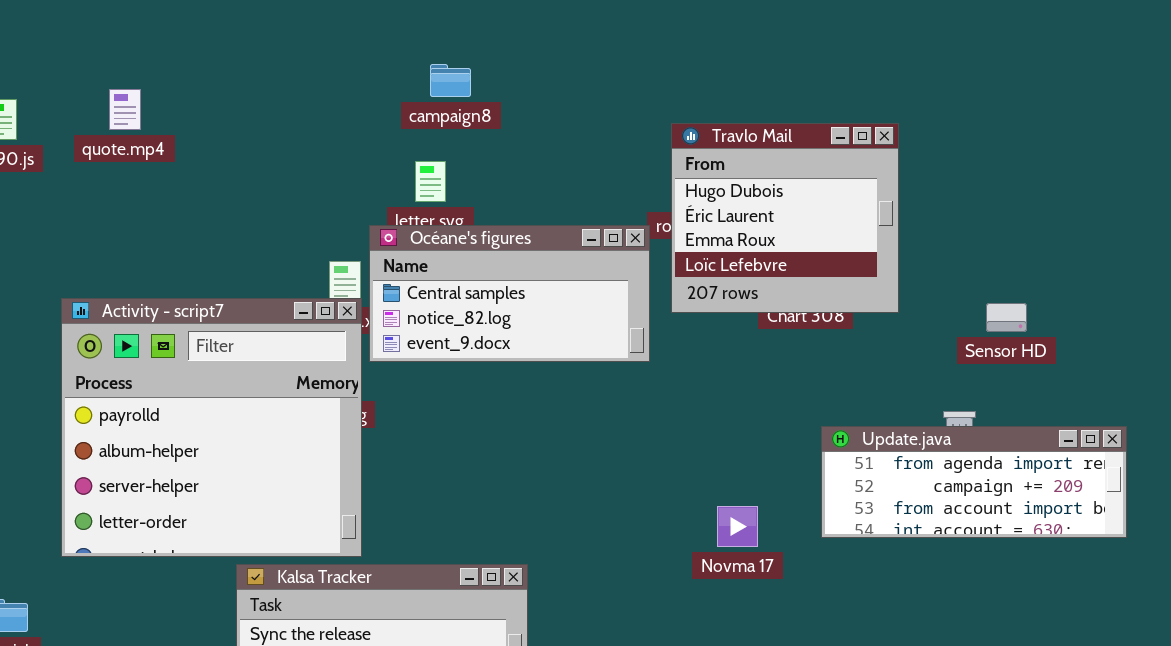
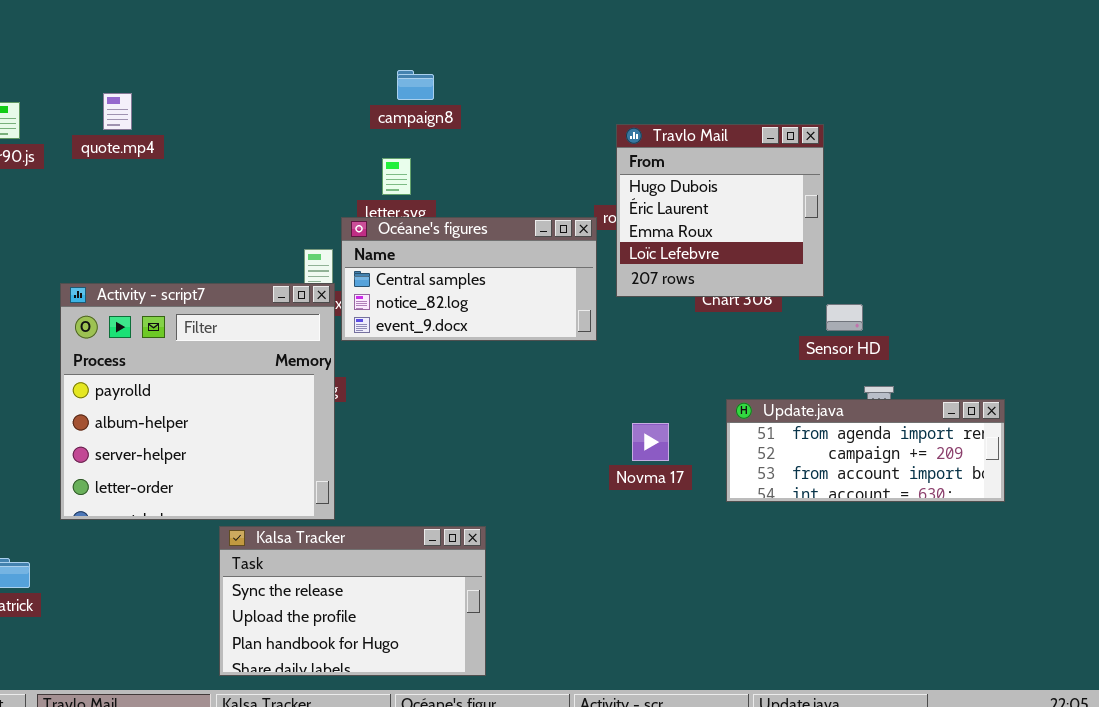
Sensor HD: [986,303,1027,332] -> [826,304,863,331], moved
Update.java: [821,426,1127,538] -> [726,399,1005,502], moved
Novma 17: [717,506,758,547] -> [632,423,669,461], moved

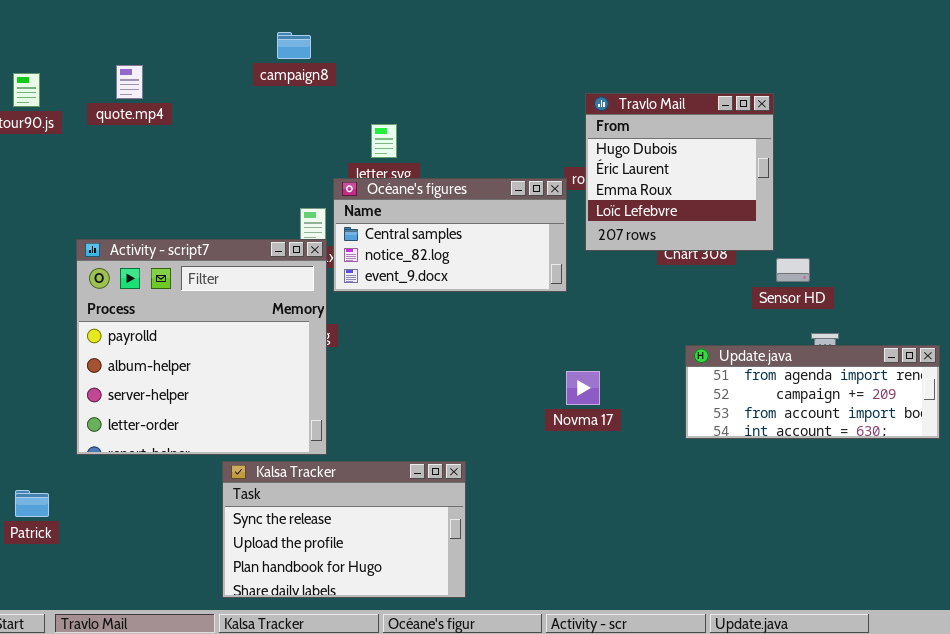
campaign8: [397,70,434,100] -> [277,32,311,59], moved
Novma 17: [632,423,669,461] -> [566,371,600,405], moved

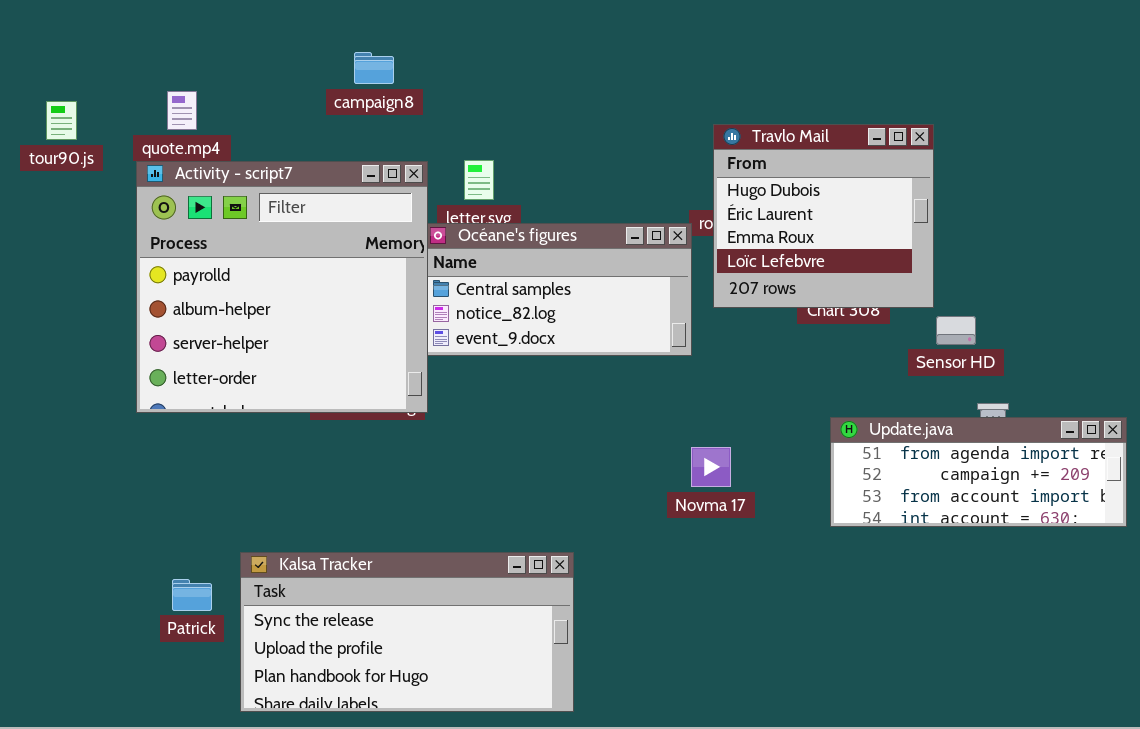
Activity - script7: [76,239,327,455] -> [136,161,428,413], moved
Kalsa Tracker: [222,461,466,598] -> [240,552,574,712], resized
Patrick: [15,490,49,517] -> [172,579,212,611], moved

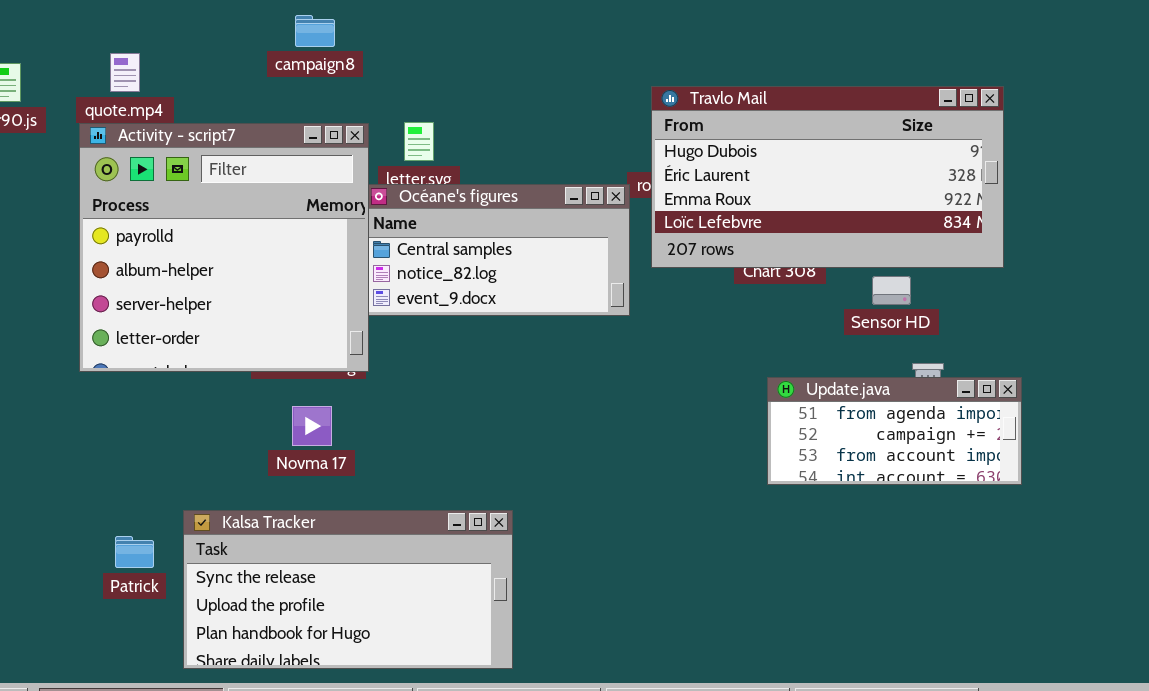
Travlo Mail: [713,124,934,308] -> [651,86,1004,268], resized
Update.java: [830,417,1127,527] -> [767,377,1022,485], resized
Novma 17: [691,447,731,487] -> [292,406,332,446], moved

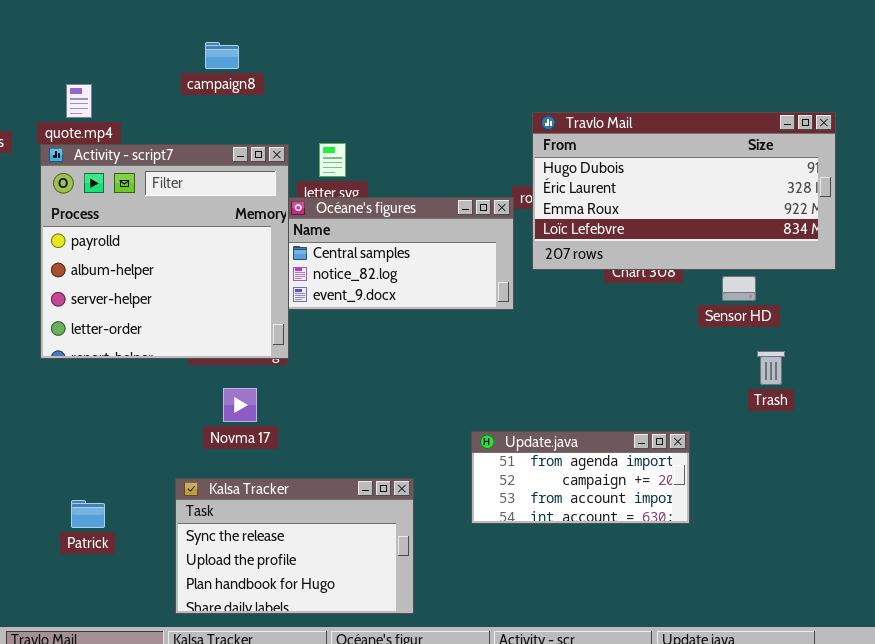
campaign8: [295,15,335,47] -> [205,42,239,69], moved
Update.java: [767,377,1022,485] -> [471,431,690,524], moved
Kalsa Tracker: [183,510,513,669] -> [175,478,414,614], resized

